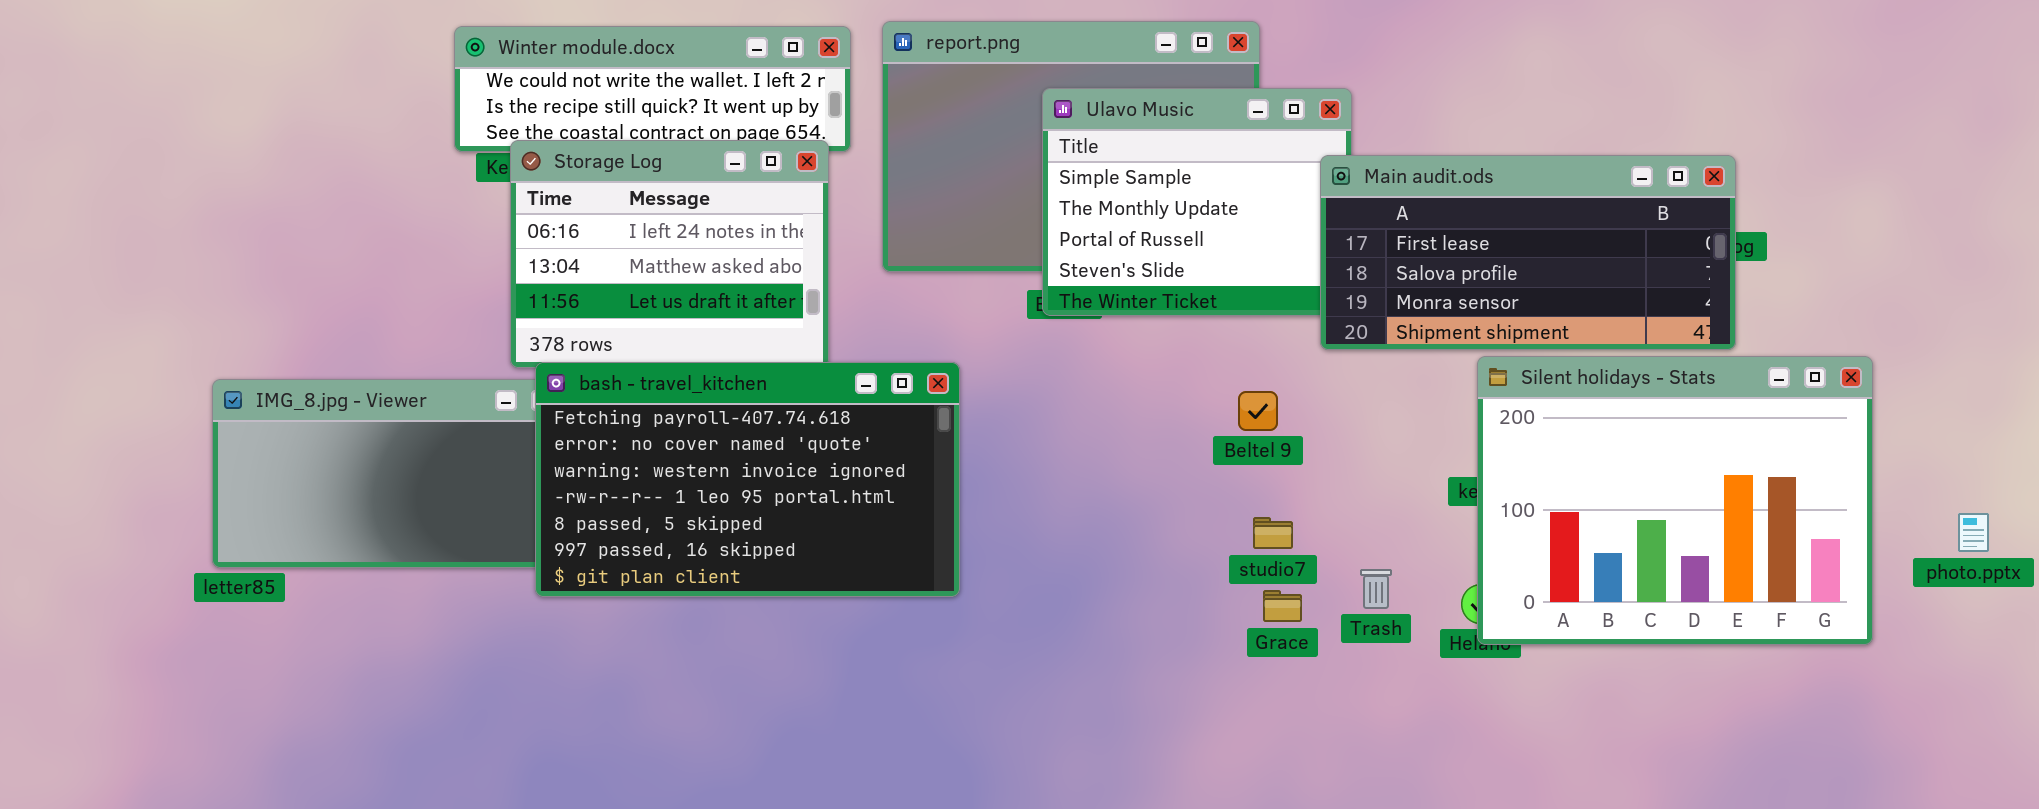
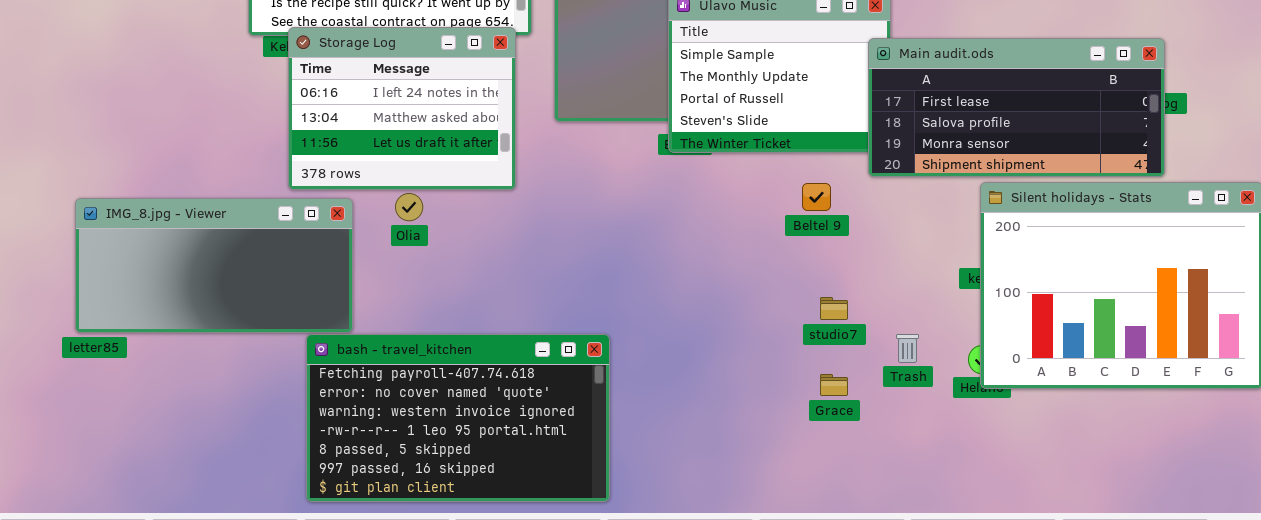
bash - travel_kitchen: [535,362,960,597] -> [306,334,610,502], moved
Beltel 9: [1238,391,1278,431] -> [802,183,831,211], moved
Grace: [1263,590,1302,622] -> [820,374,848,396], moved

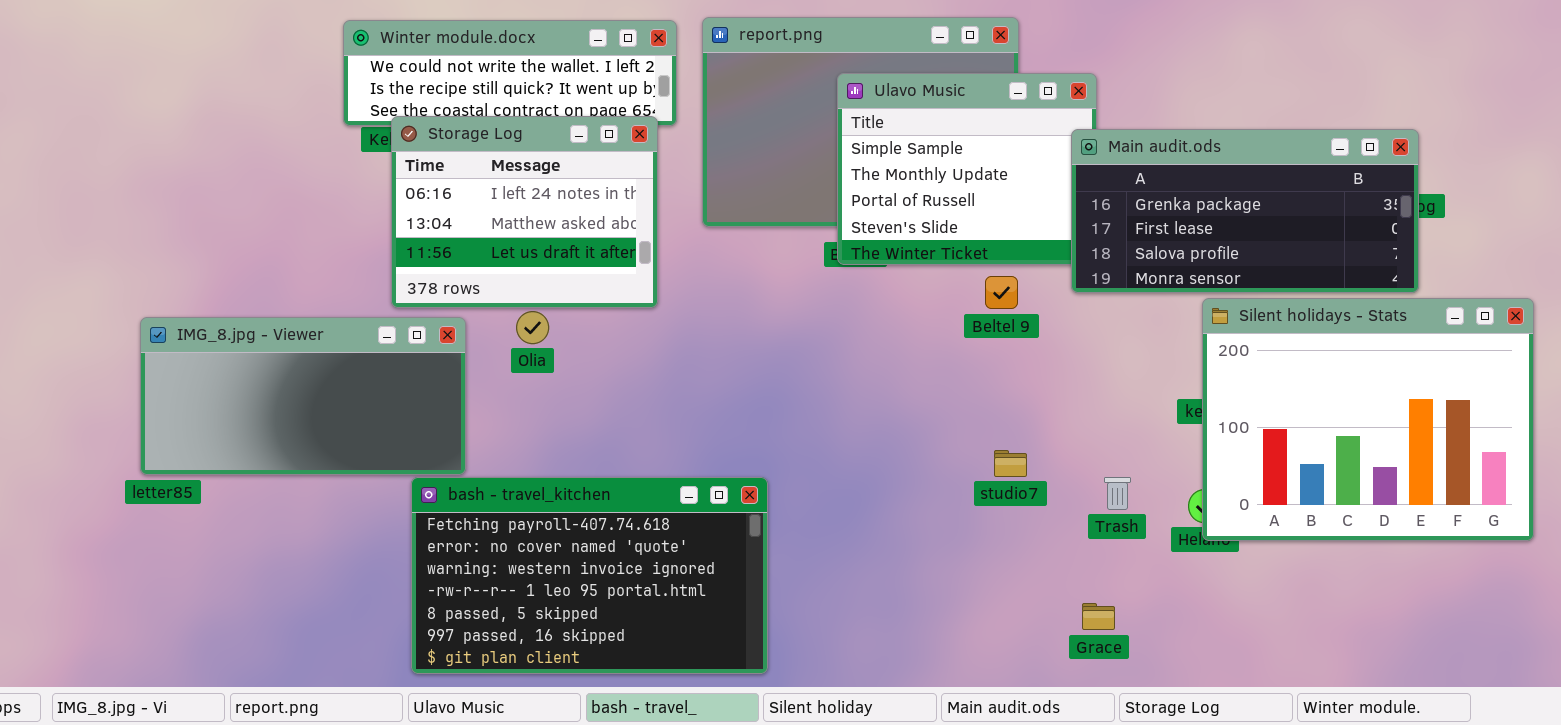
Main audit.ods: [868,38,1165,177] -> [1071,129,1419,293], scrolled up 1 row
Beltel 9: [802,183,831,211] -> [985,276,1018,309], moved
studio7: [820,297,848,320] -> [994,450,1027,477], moved
Grace: [820,374,848,396] -> [1082,603,1115,630], moved

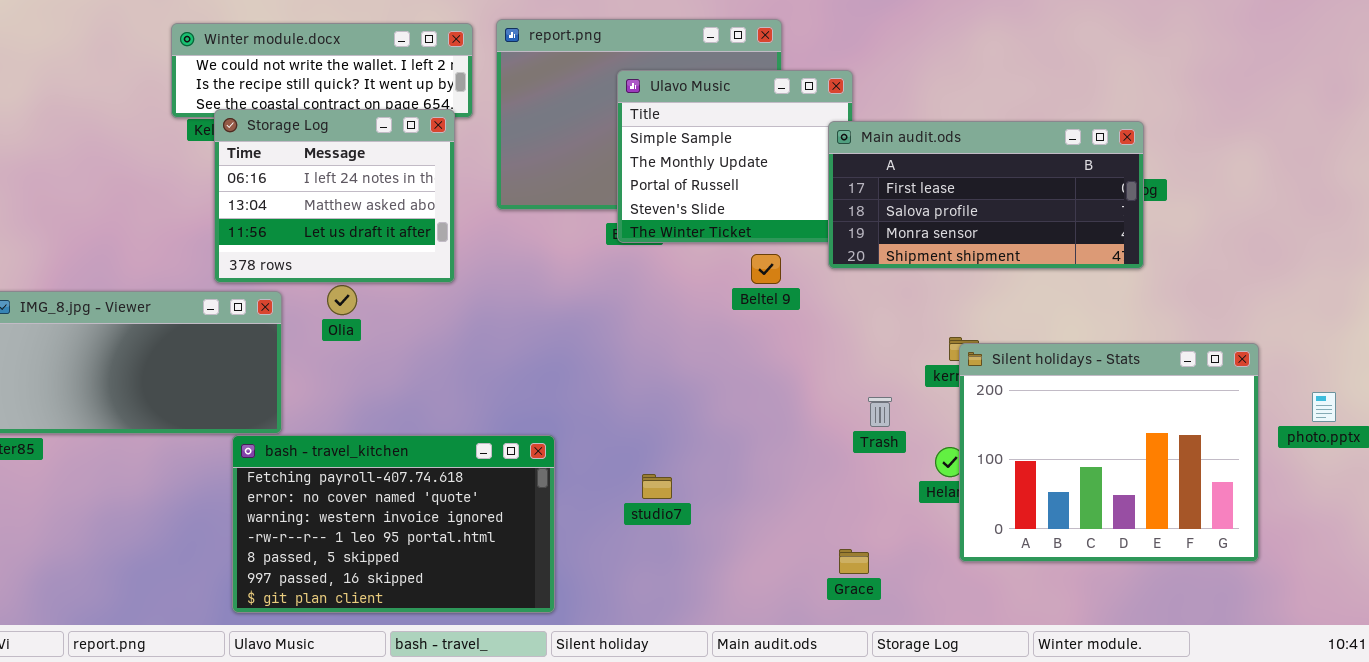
Main audit.ods: [1071,129,1419,293] -> [828,121,1144,269], scrolled down 1 row
Silent holidays - Stats: [1202,298,1534,541] -> [959,343,1259,562], moved
studio7: [994,450,1027,477] -> [642,474,672,499], moved
Trash: [1104,477,1131,510] -> [868,397,892,427], moved

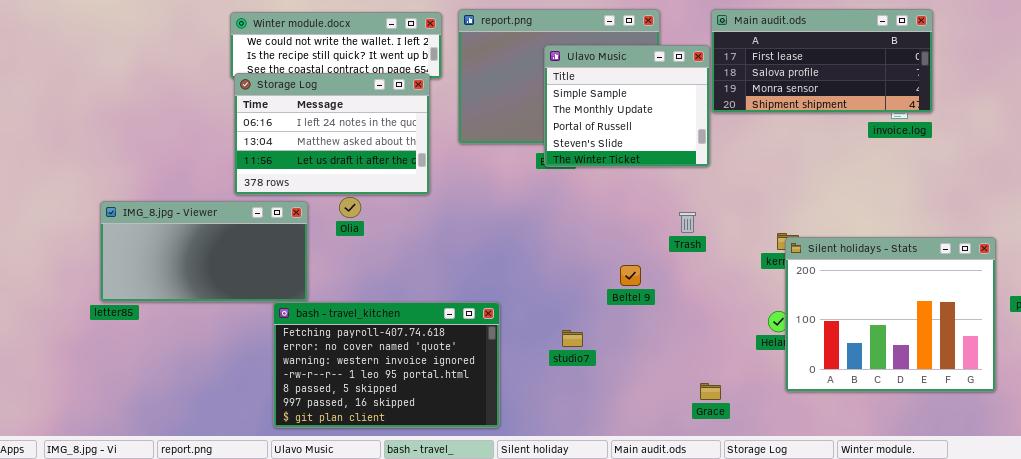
Storage Log: [214,109,455,283] -> [234,73,430,195], resized
Main audit.ods: [828,121,1144,269] -> [711,9,933,113], moved
Beltel 9: [751,254,781,284] -> [620,265,641,286], moved
Trash: [868,397,892,427] -> [679,212,696,233], moved

